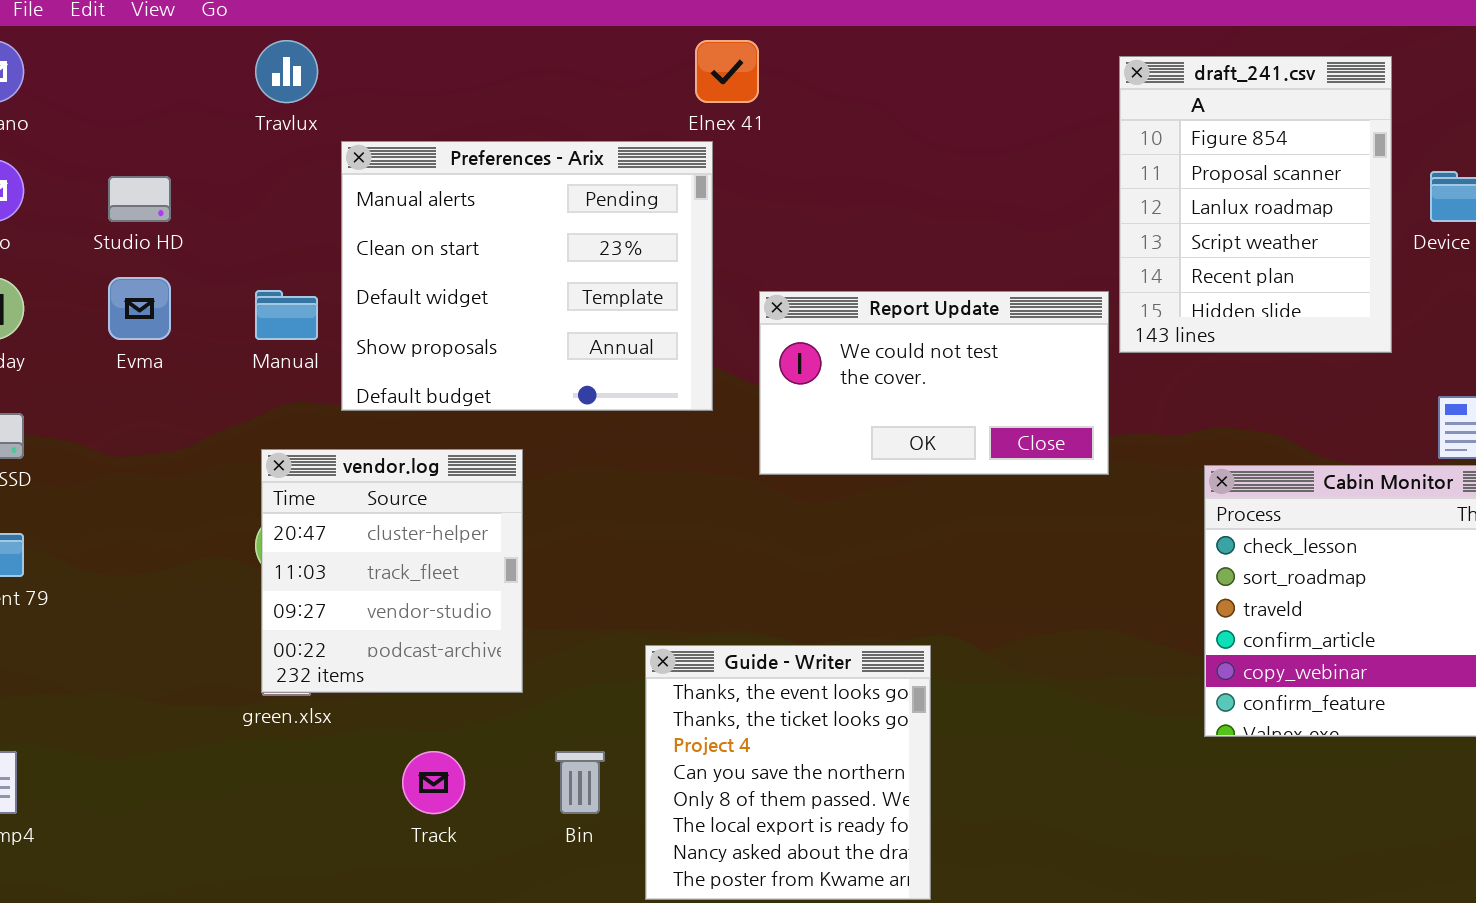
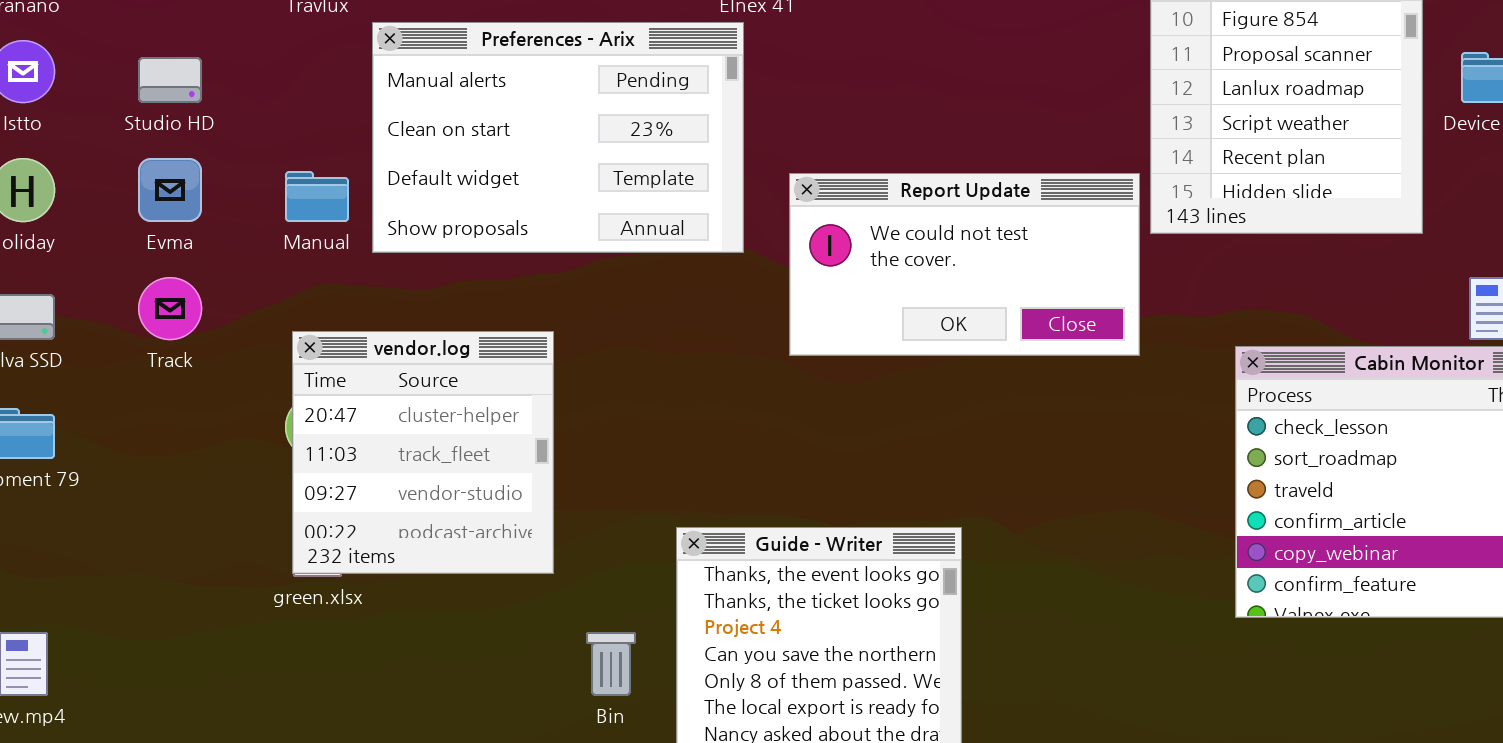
Preferences - Arix: [341,141,713,411] -> [372,22,744,253], resized
Track: [402,751,465,814] -> [138,277,202,340], moved

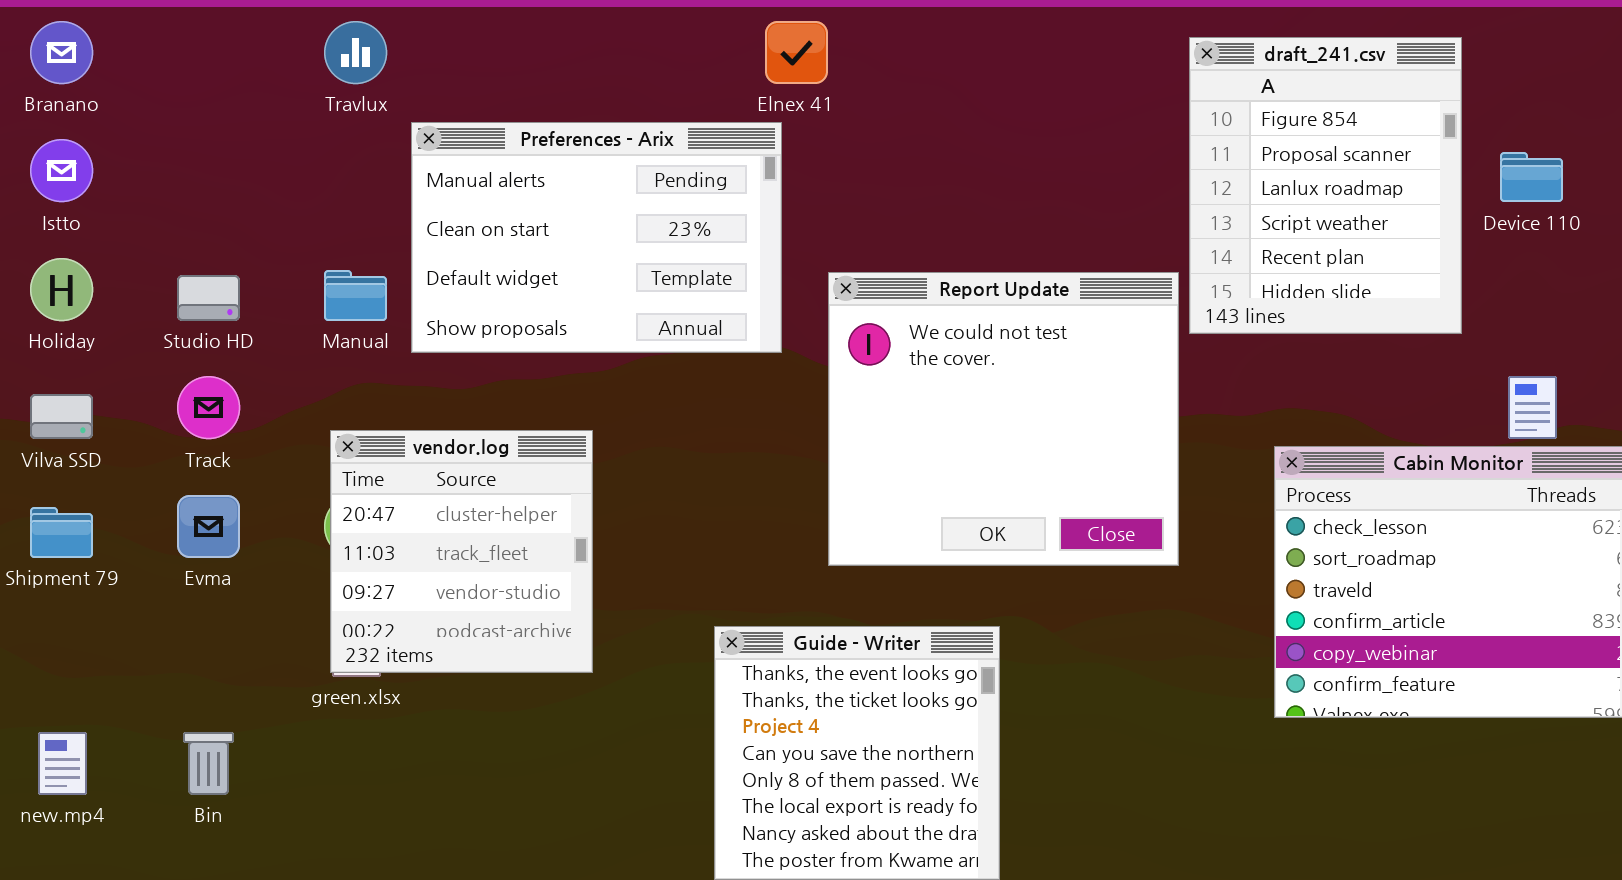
Studio HD: [138,57,202,103] -> [177,275,240,321], moved
Evma: [138,158,202,222] -> [177,495,240,558], moved
Report Update: [789,173,1140,356] -> [828,272,1179,566], resized
Bin: [586,632,636,696] -> [183,732,234,795], moved

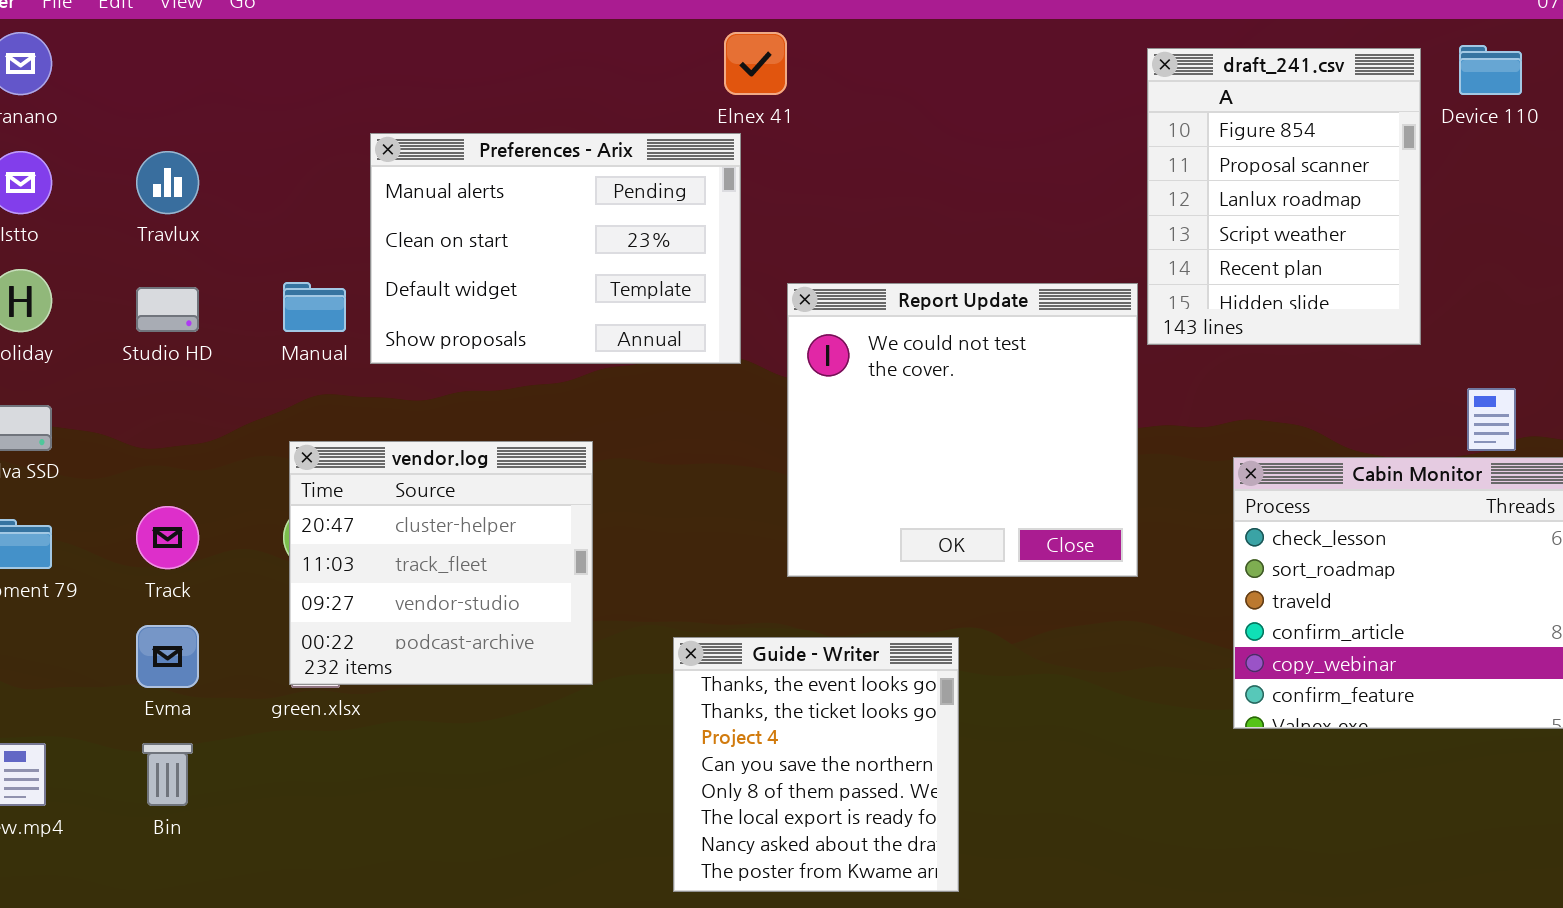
Travlux: [324,21,387,84] -> [136,151,199,214], moved
Device 110: [1500,152,1563,202] -> [1459,45,1522,95], moved
Track: [177,376,240,439] -> [136,506,199,569], moved
vendor.log: [330,430,593,673] -> [289,441,593,685], resized
Evma: [177,495,240,558] -> [136,625,199,688], moved

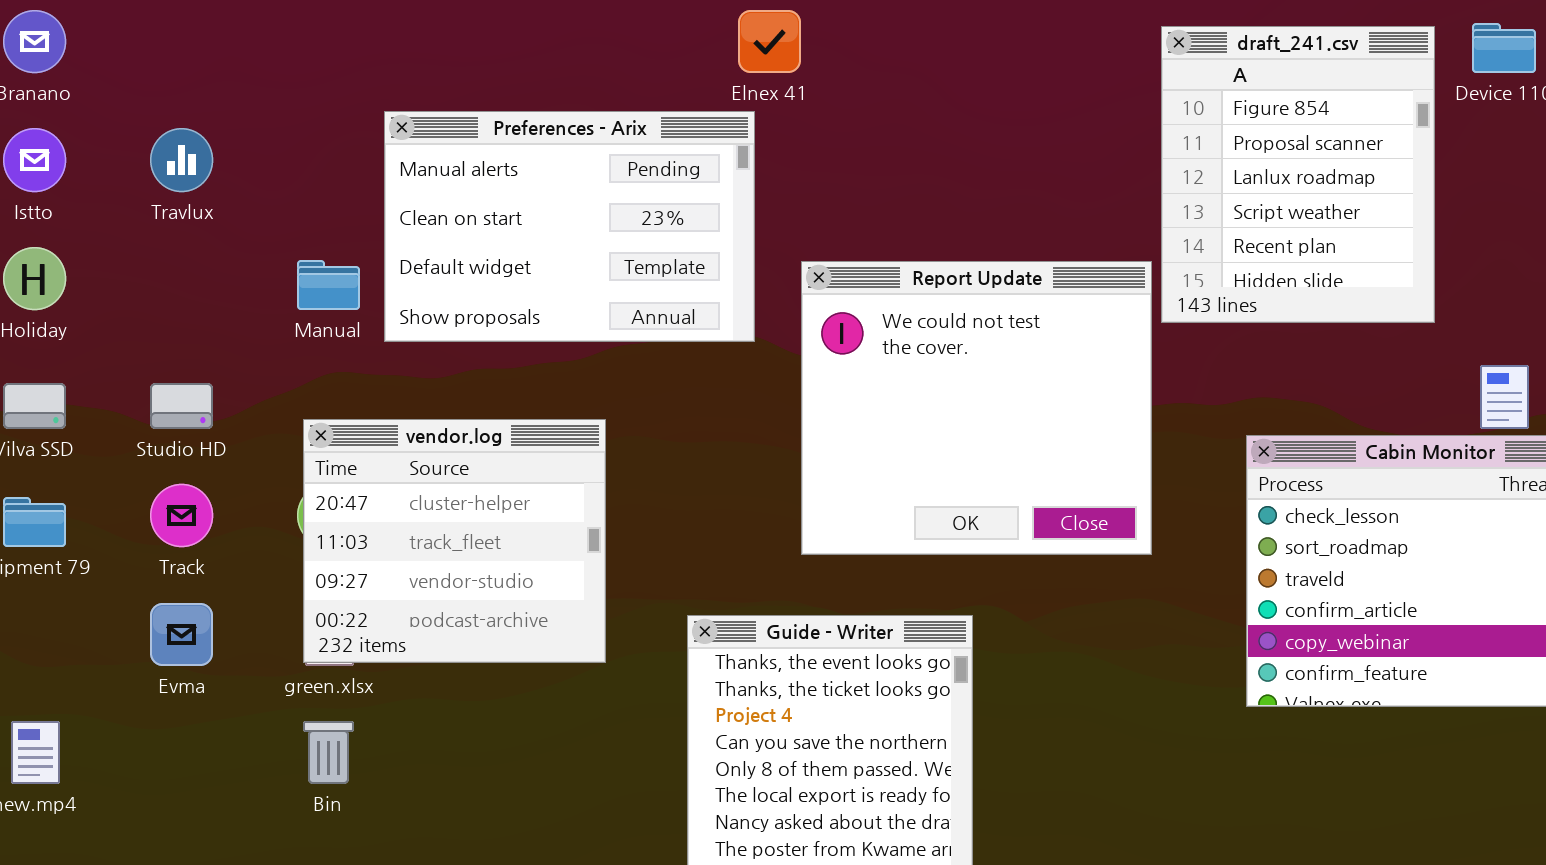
Studio HD: [136,287,199,332] -> [150,383,213,429], moved
Bin: [142,743,193,806] -> [303,721,354,784], moved

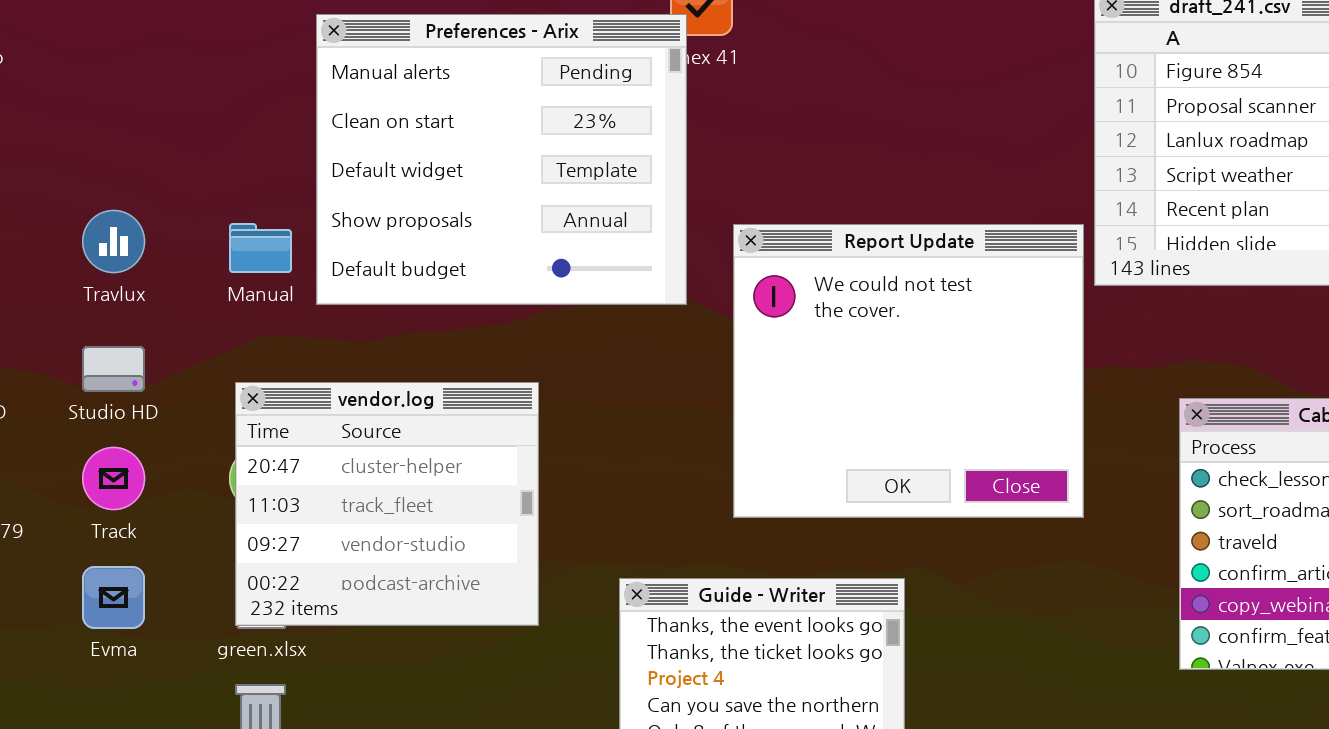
Preferences - Arix: [384,111,755,342] -> [316,14,687,305], resized
Travlux: [150,128,213,192] -> [82,210,145,273], moved

